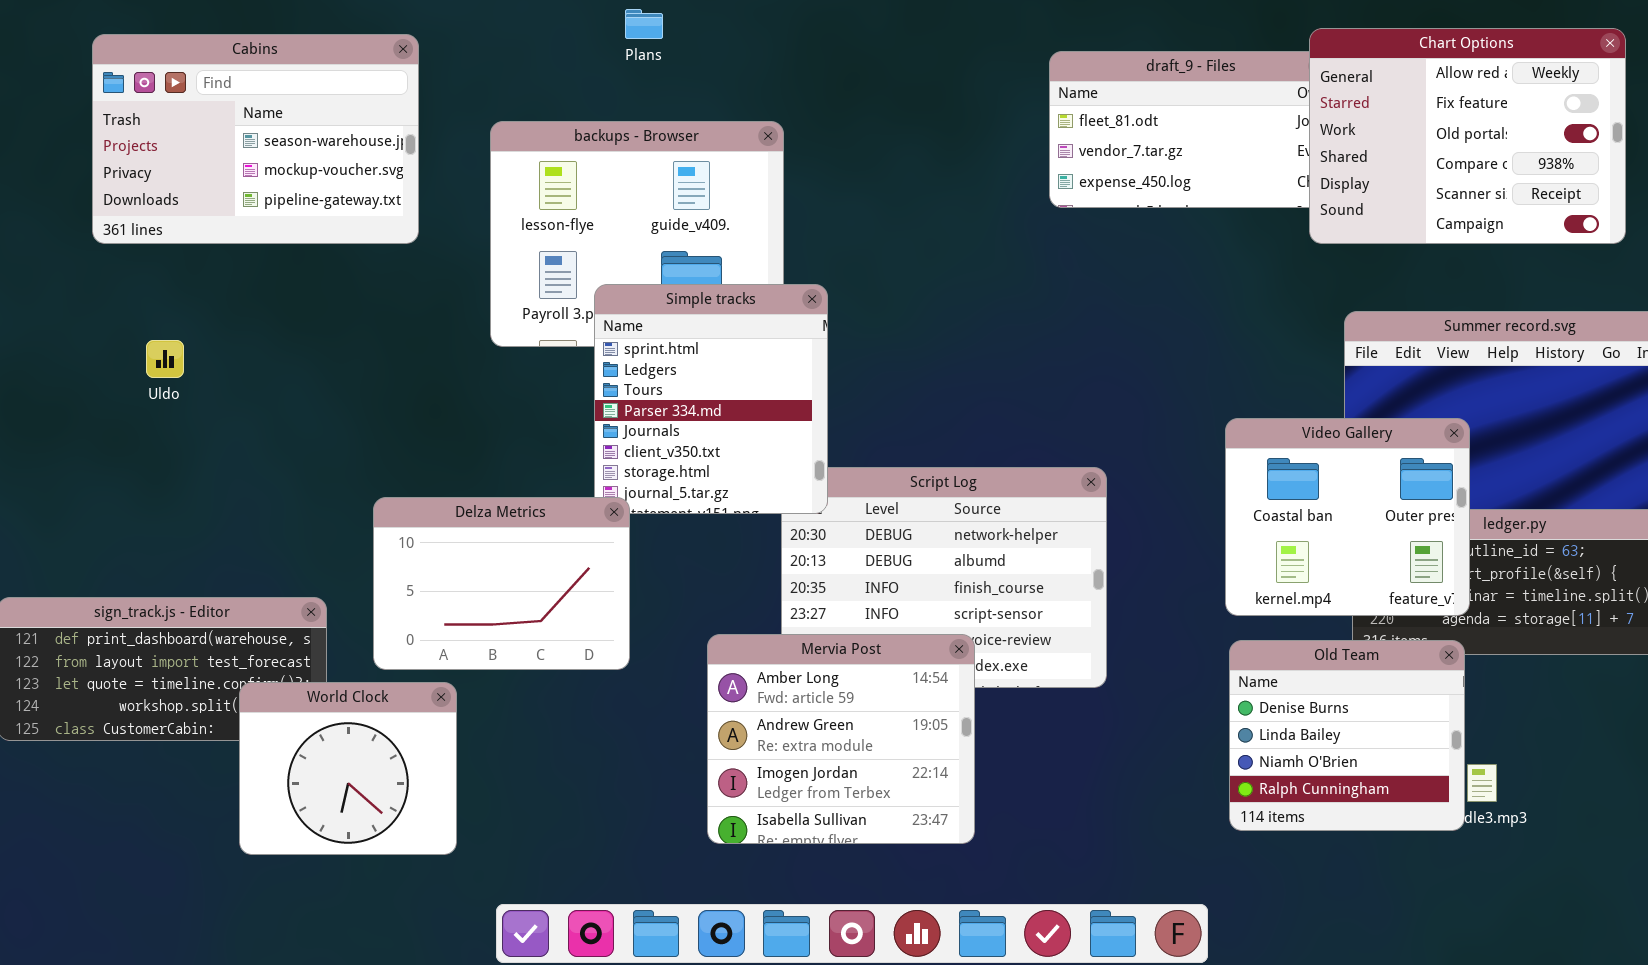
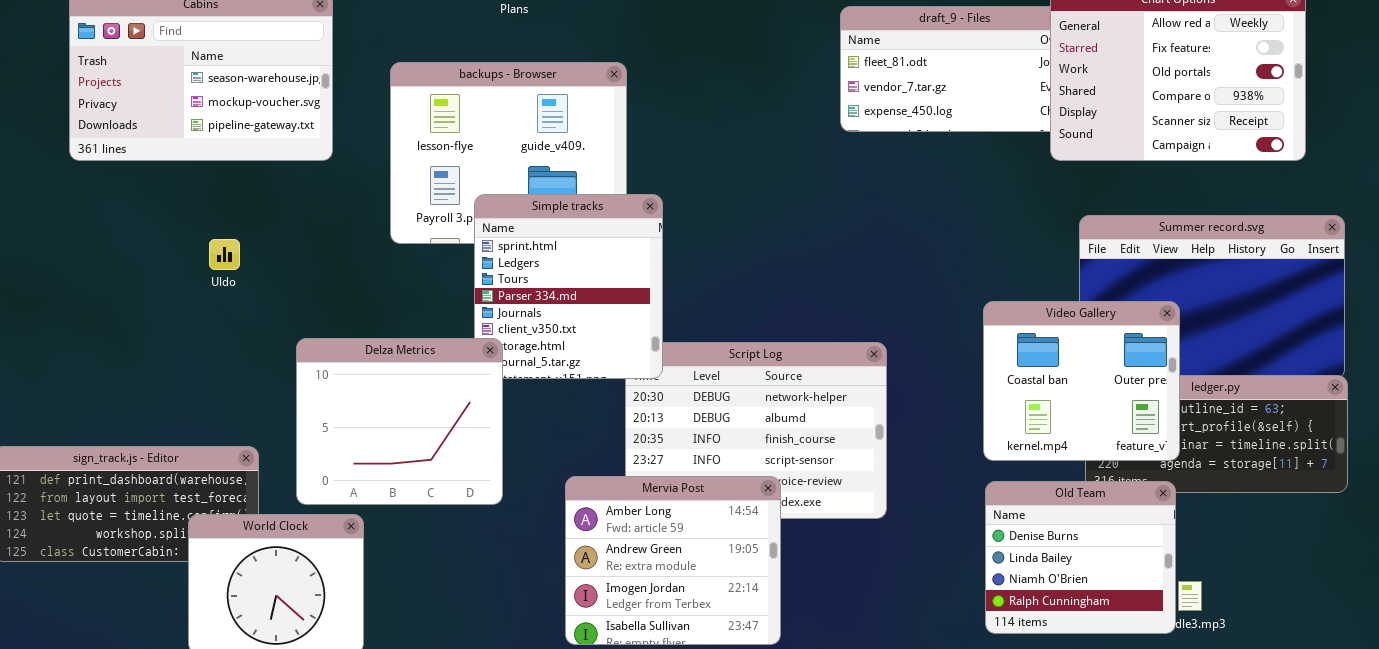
Uldo: [146,340,184,378] -> [209,239,240,270], moved
Delza Metrics: [373,497,630,670] -> [296,338,503,505], resized

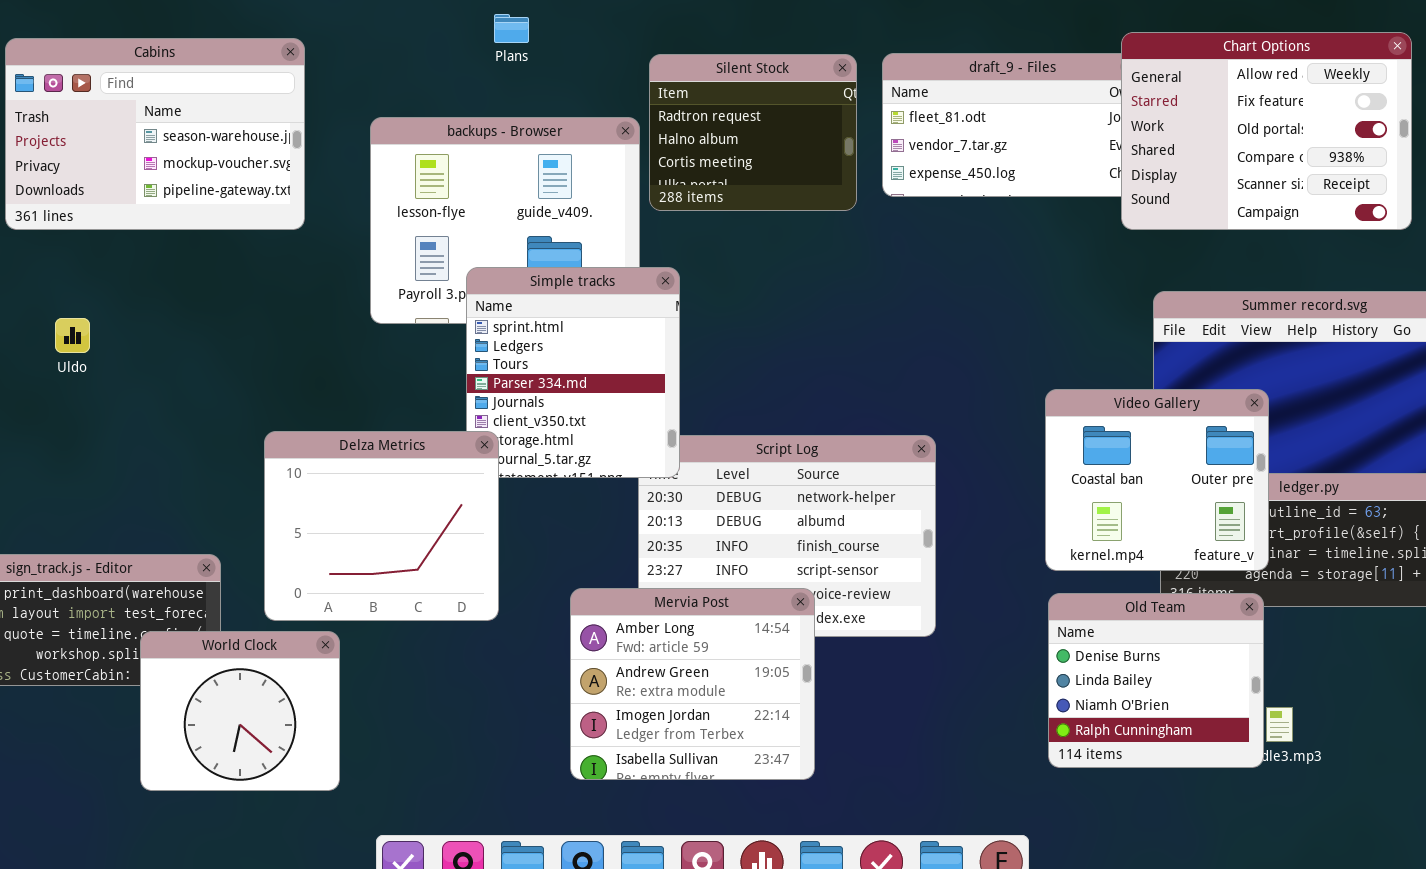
Silent Stock: none -> [649,54,857,211], opened
Uldo: [209,239,240,270] -> [55,318,90,353], moved

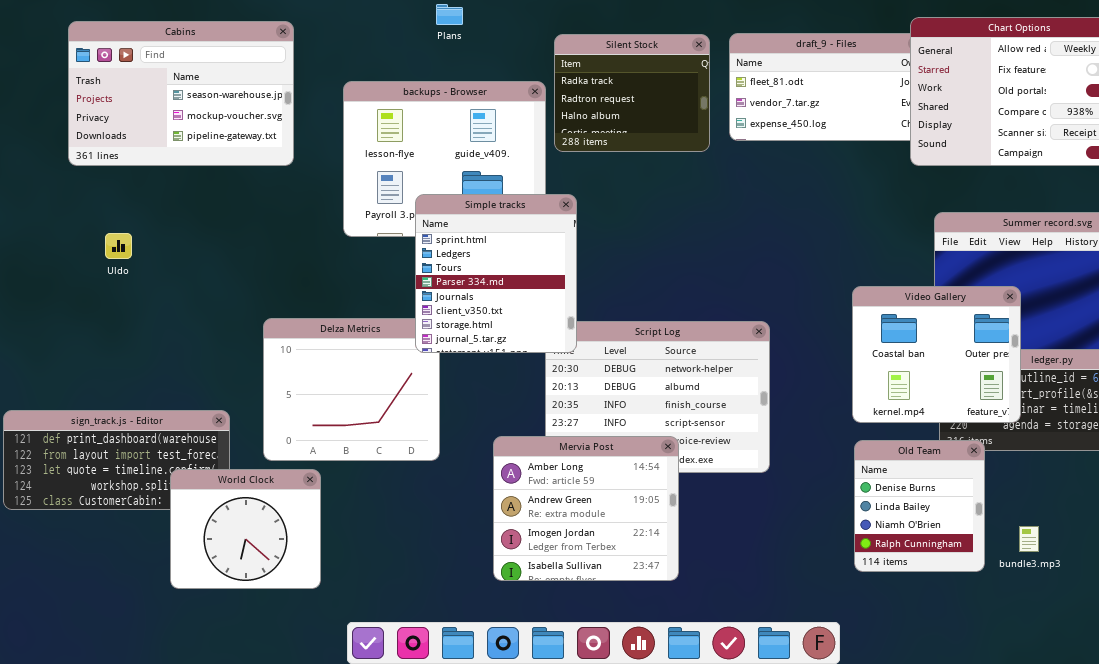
Silent Stock: [649,54,857,211] -> [554,34,710,152], scrolled up 1 row
Simple tracks: [466,267,680,478] -> [415,194,577,353], raised
Old Team: [1048,593,1264,768] -> [854,440,985,572], resized

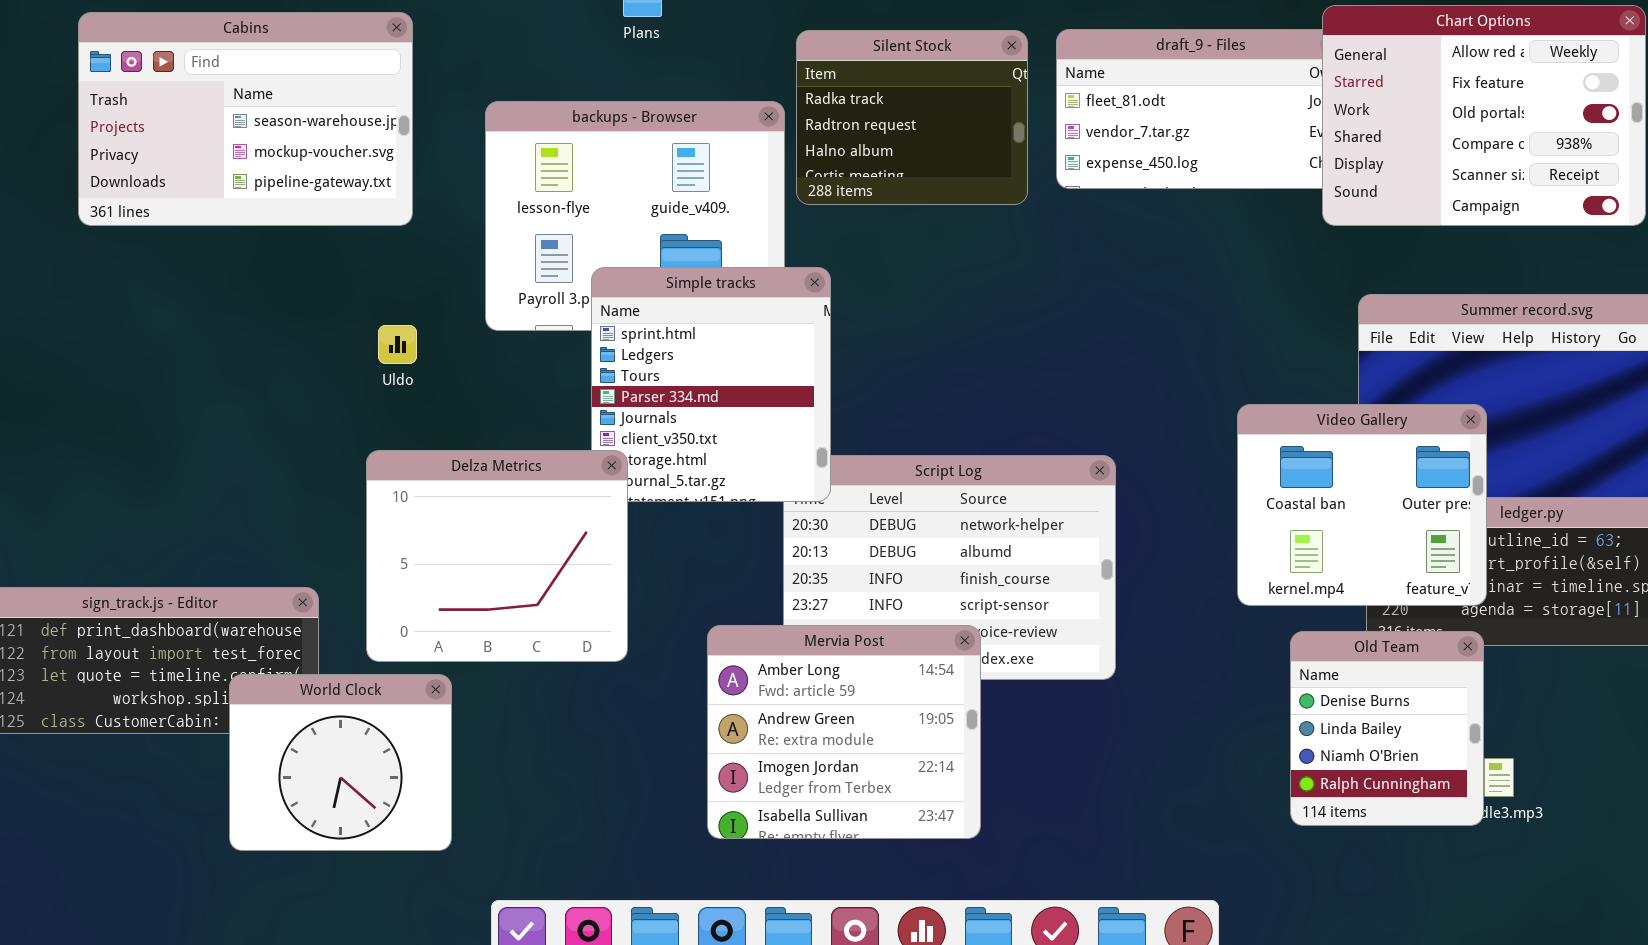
Uldo: [105,233,132,259] -> [378,325,417,364], moved
Delza Metrics: [263,318,440,461] -> [366,450,628,662], raised
Old Team: [854,440,985,572] -> [1290,631,1484,826], moved

